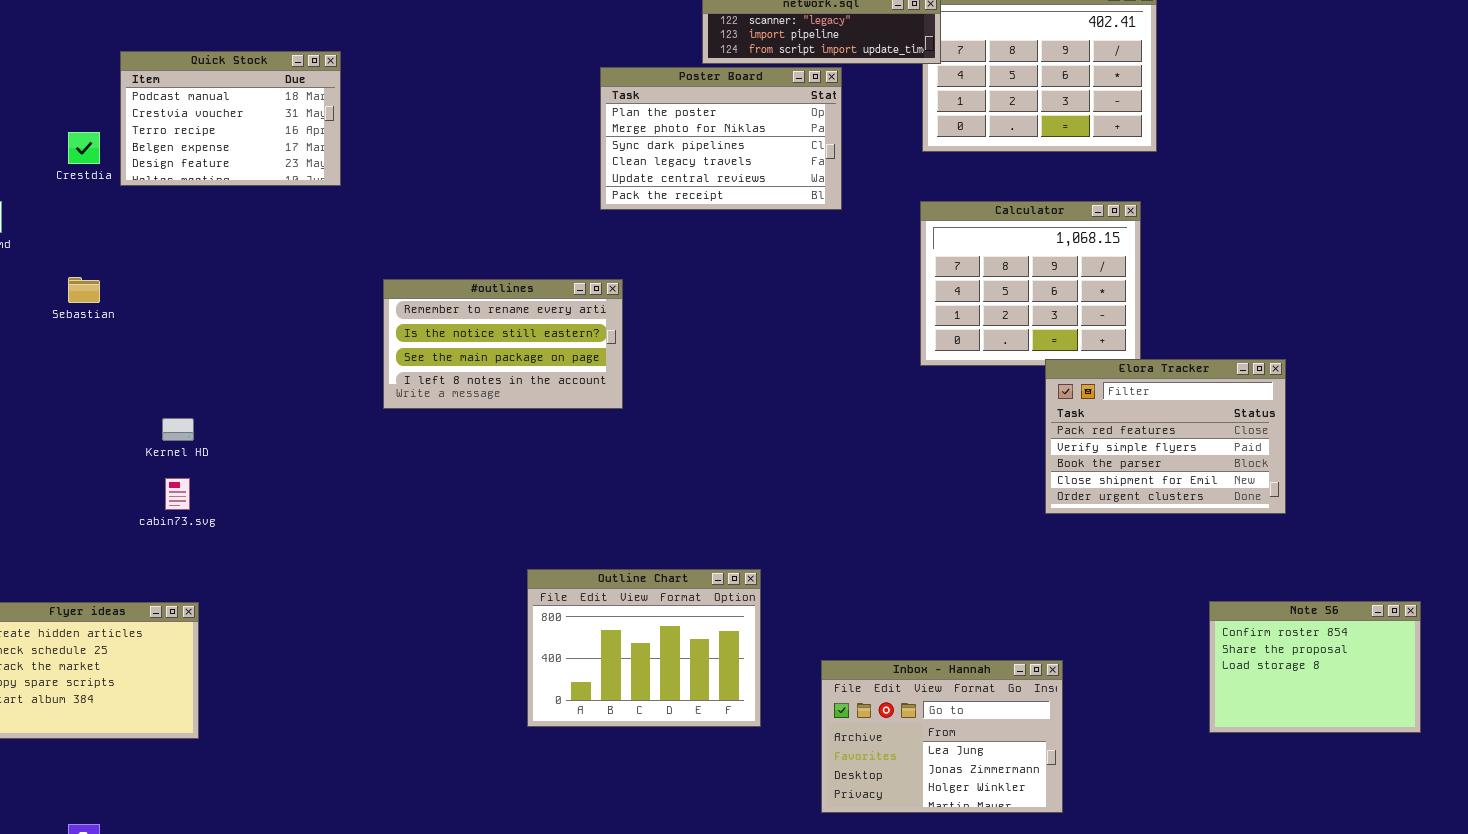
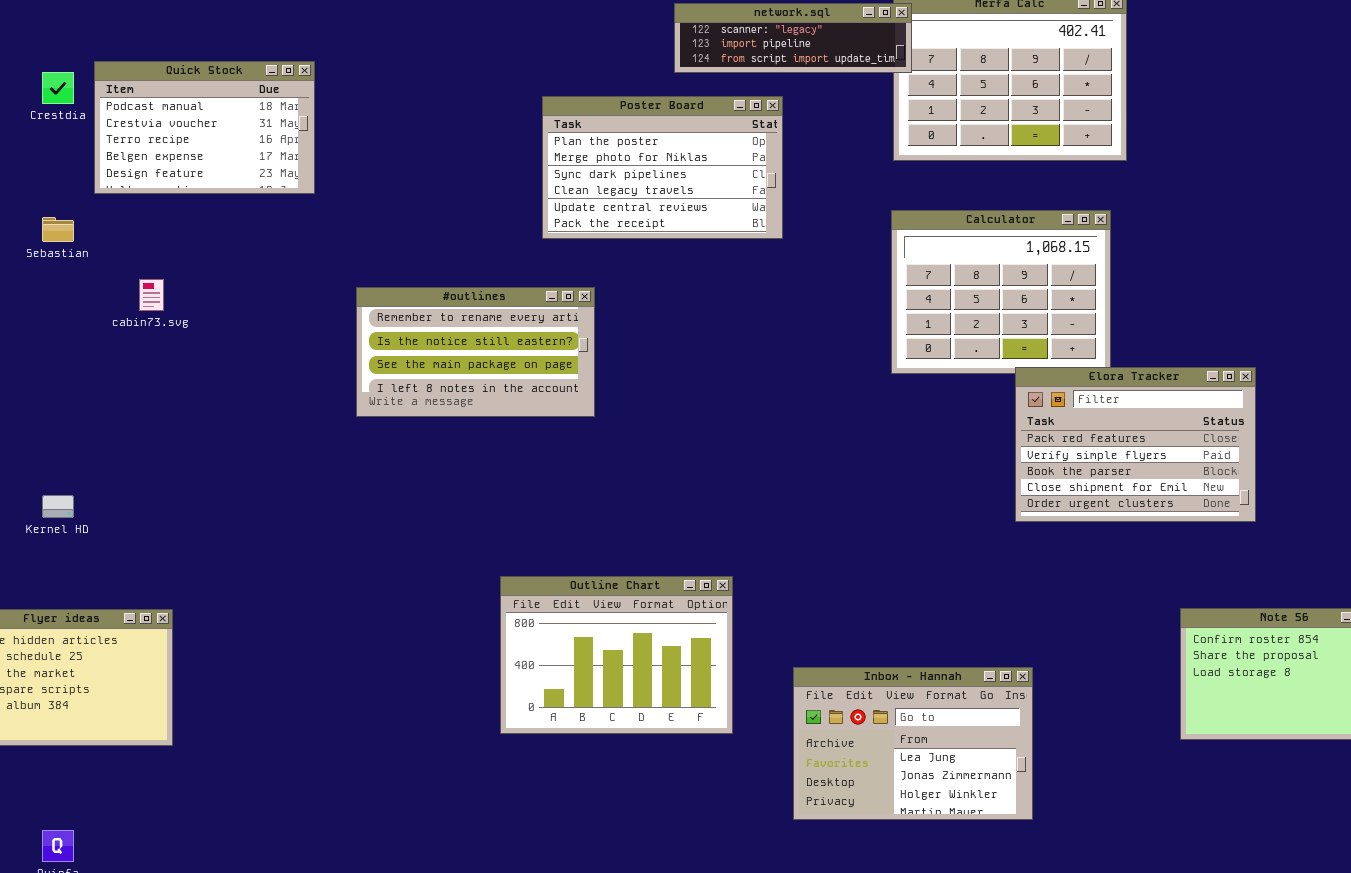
Poster Board: [600,67,842,210] -> [542,96,783,239], moved
Crestdia: [68,132,100,164] -> [42,72,74,104], moved
Sebastian: [68,277,100,303] -> [42,217,74,242], moved
Kernel HD: [162,418,194,441] -> [42,495,74,518], moved
cabin73.svg: [165,478,190,510] -> [139,279,164,311], moved

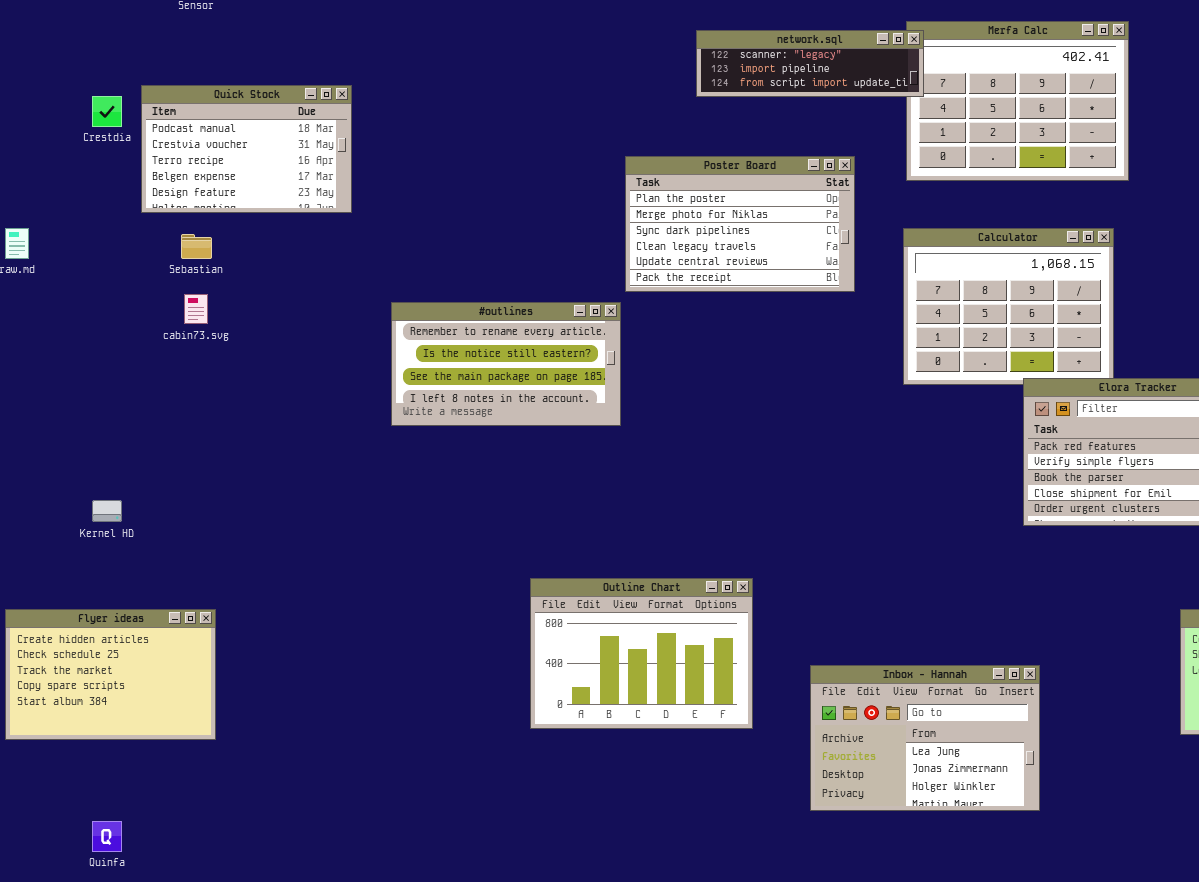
Poster Board: [542,96,783,239] -> [625,156,855,292], moved
Sebastian: [42,217,74,242] -> [181,234,212,259], moved

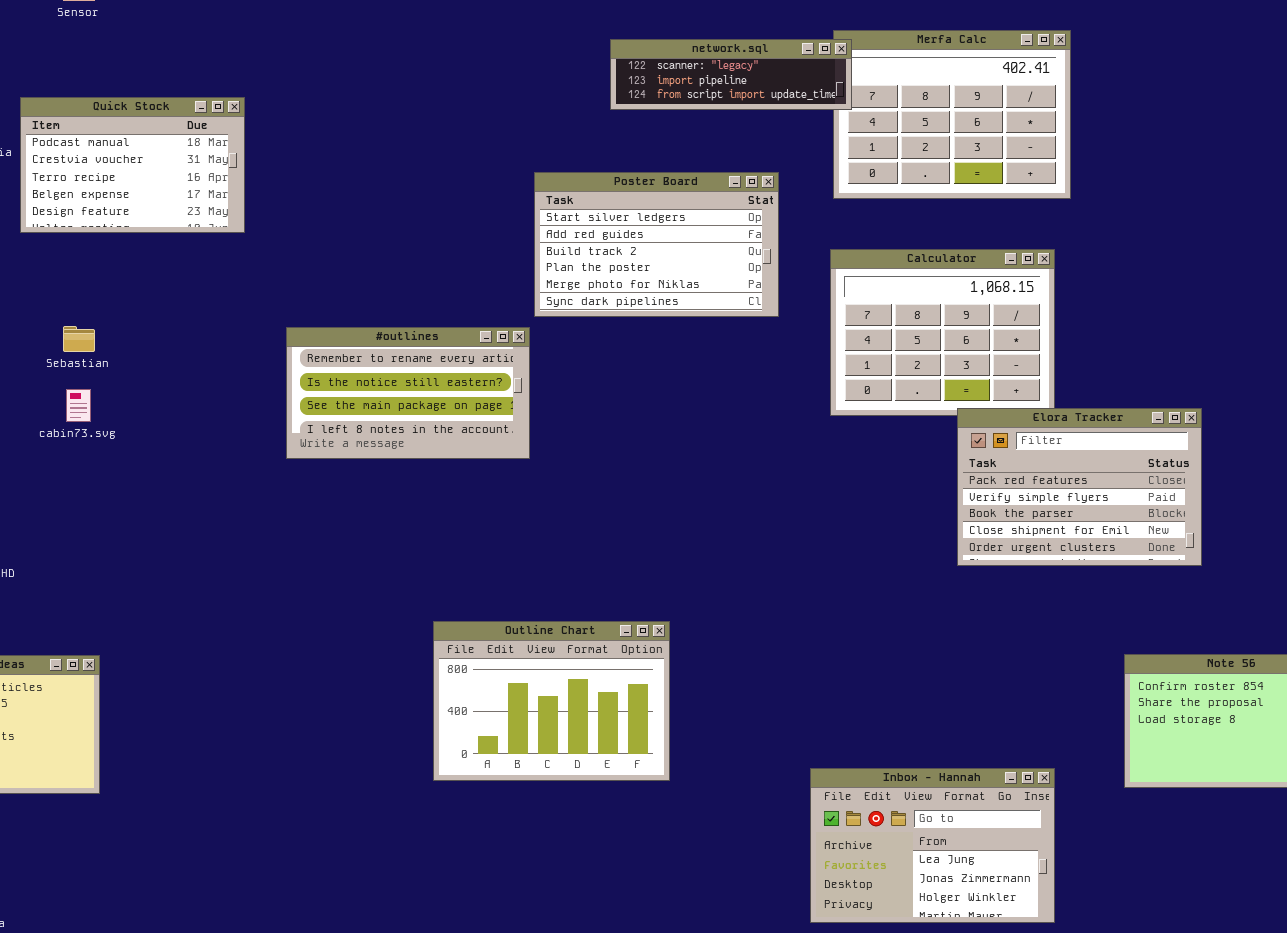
Poster Board: [625,156,855,292] -> [534,172,779,317], scrolled up 3 rows
Sebastian: [181,234,212,259] -> [63,326,95,352], moved
cabin73.svg: [184,294,208,324] -> [66,389,91,422], moved
Inbox - Hannah: [810,665,1040,811] -> [810,768,1055,923], moved

